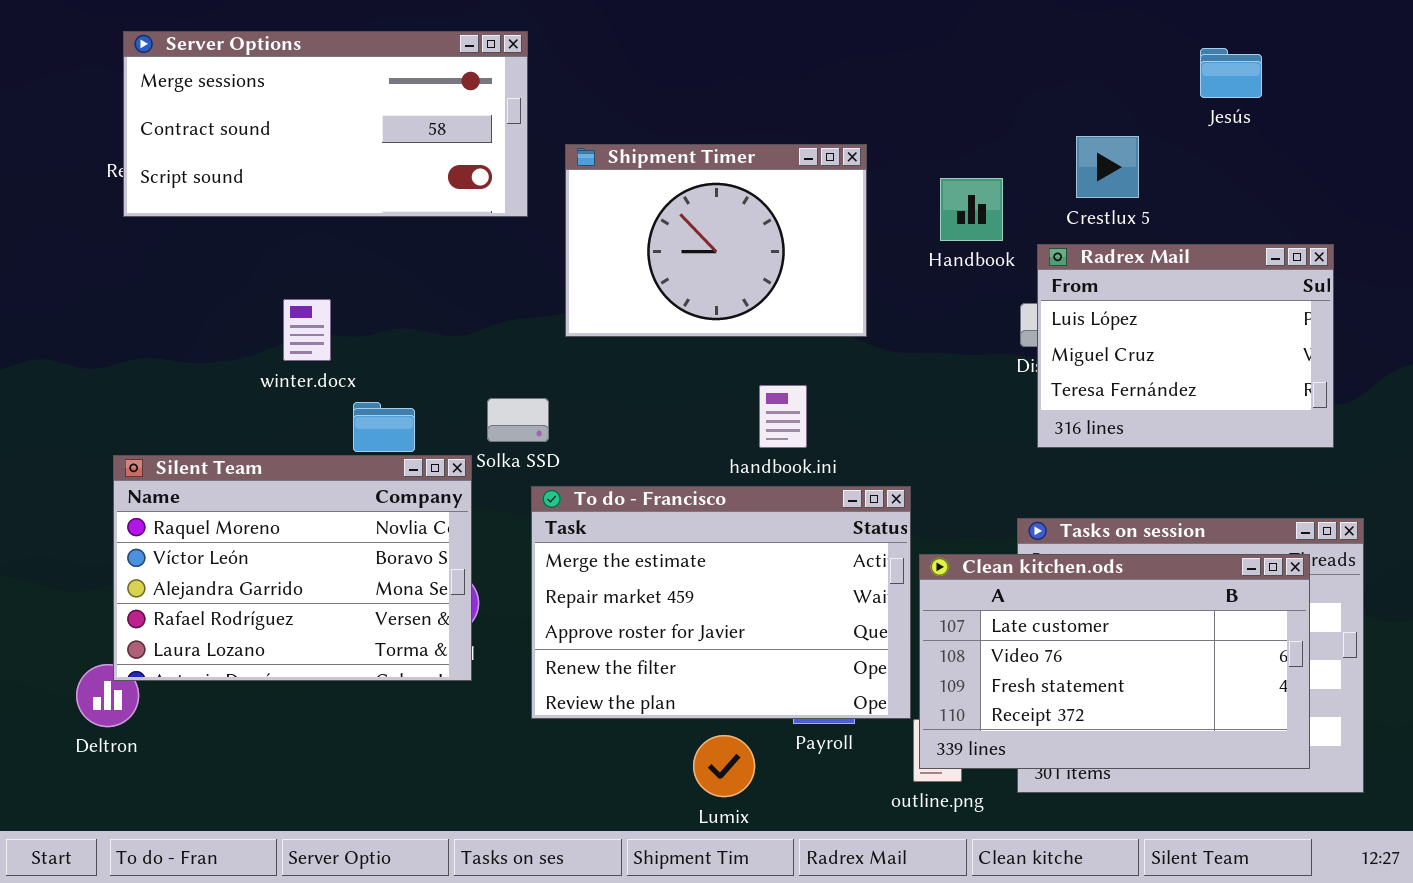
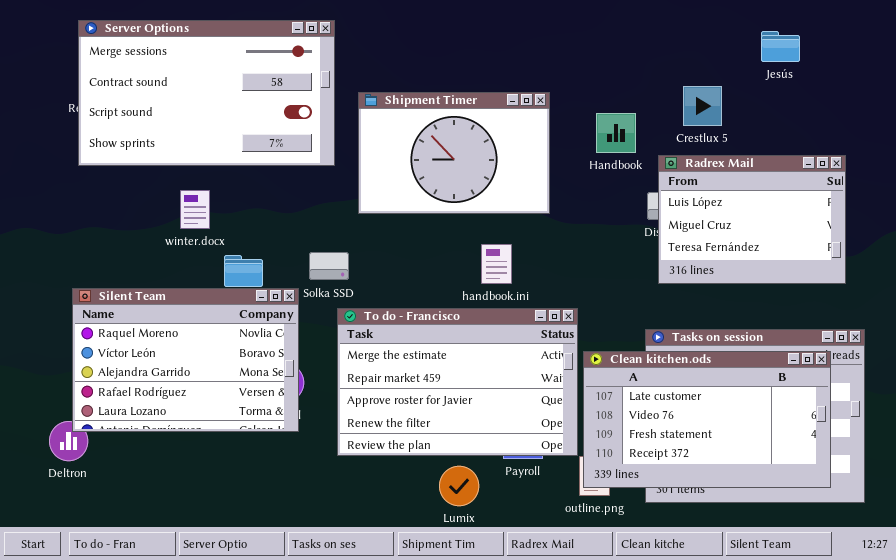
Server Options: [123,31,528,217] -> [78,20,335,166], resized

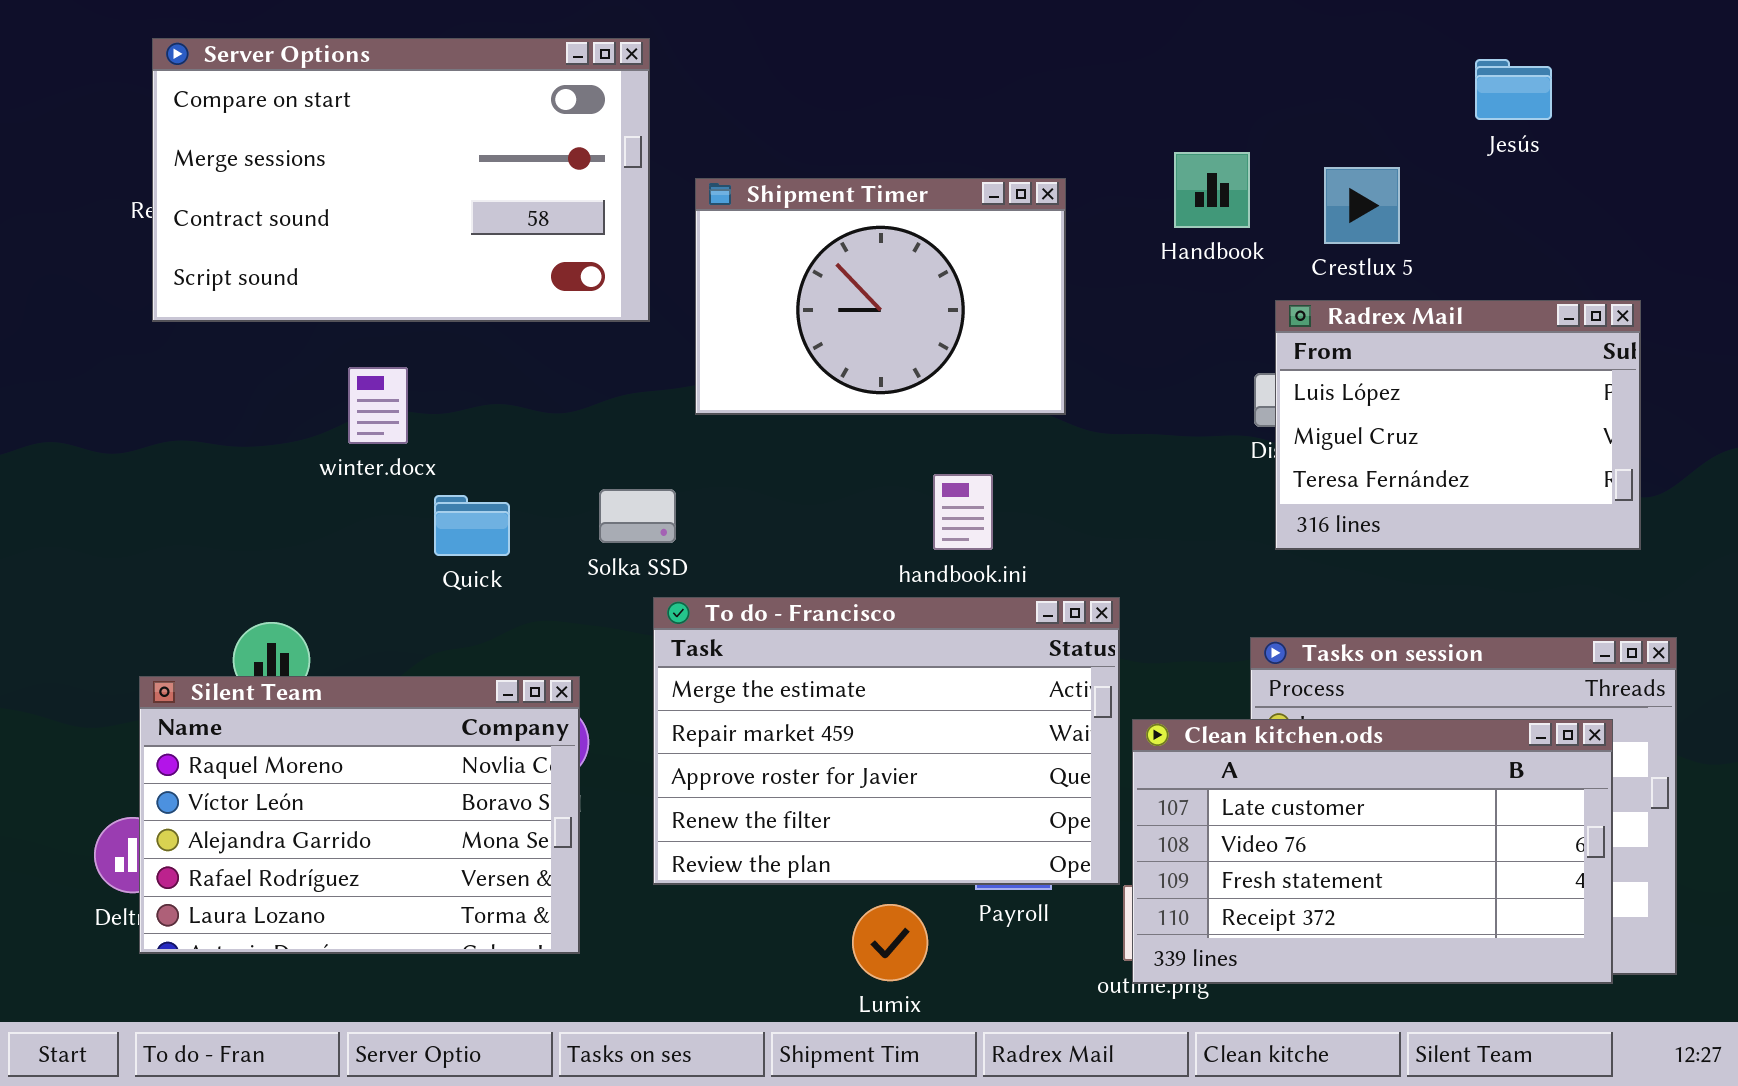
Server Options: [78,20,335,166] -> [152,38,650,322], scrolled up 1 row
Handbook: [596,113,636,153] -> [1174,152,1250,228], moved
Silent Team: [72,288,299,432] -> [139,676,580,954], moved
Clean kitchen.ods: [583,351,831,488] -> [1132,719,1613,984], moved

